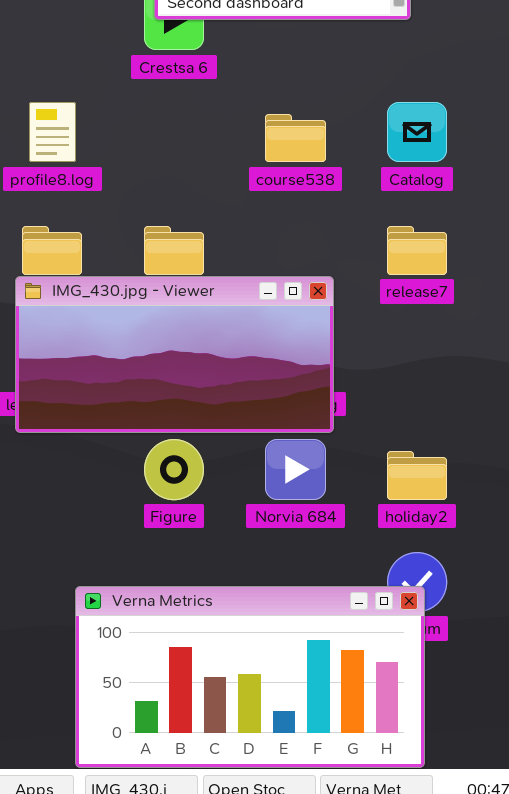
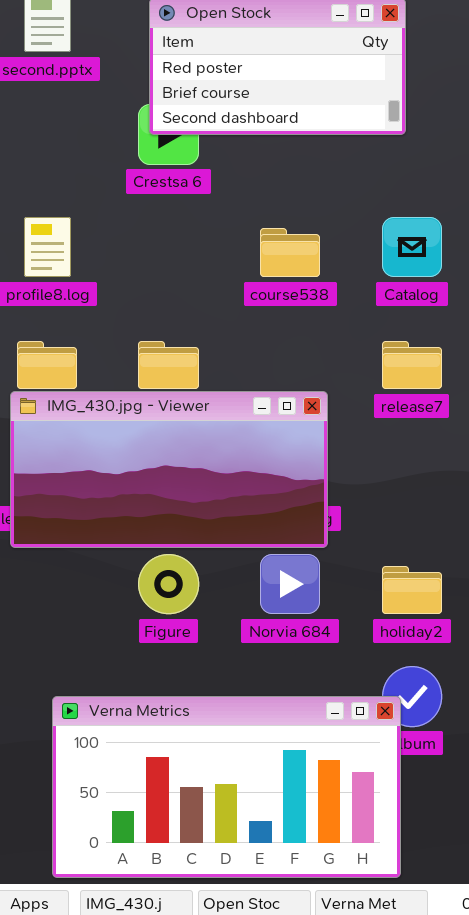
Verna Metrics: [75,586,425,768] -> [52,696,401,878], moved

